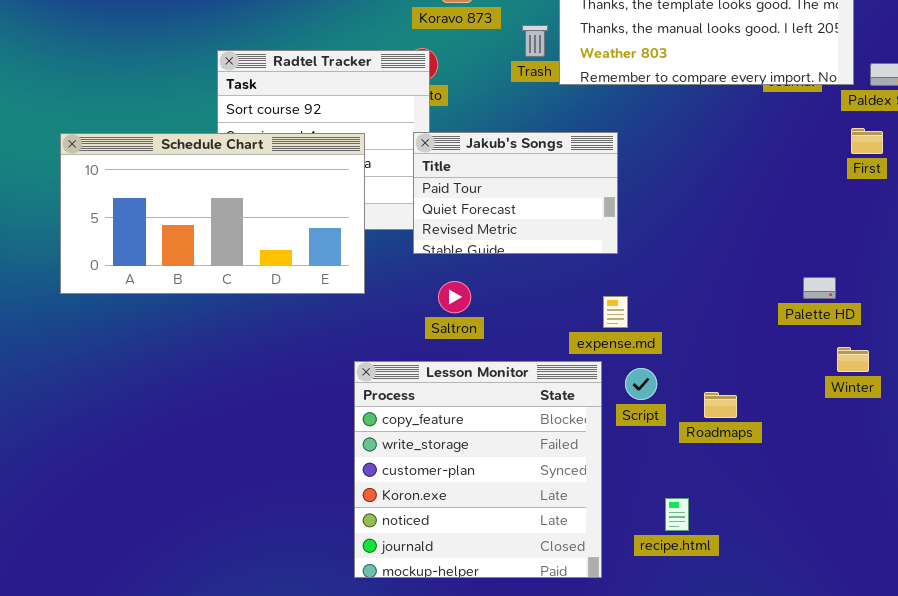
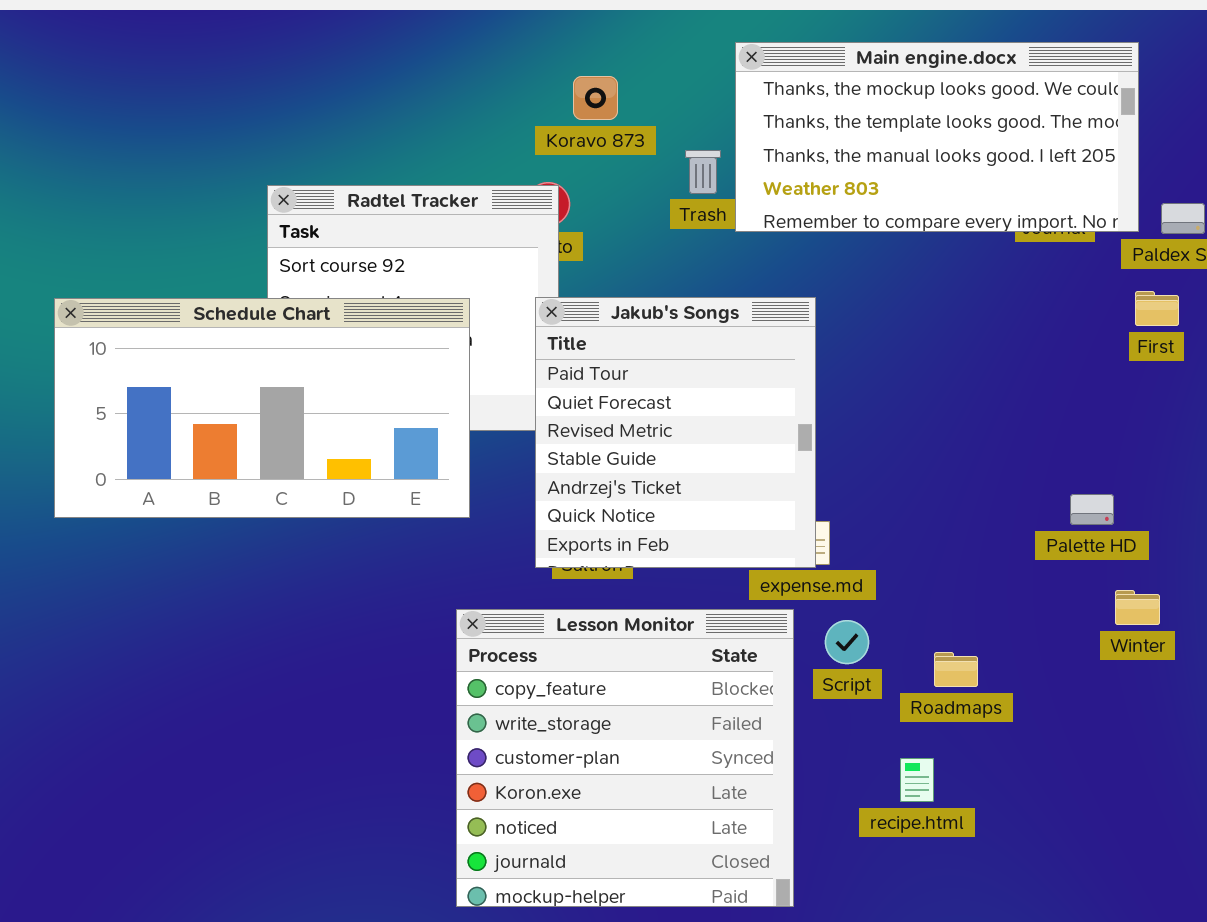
Jakub's Songs: [413,132,618,254] -> [535,297,816,568], resized
recipe.html: [665,498,689,531] -> [900,758,934,802], moved

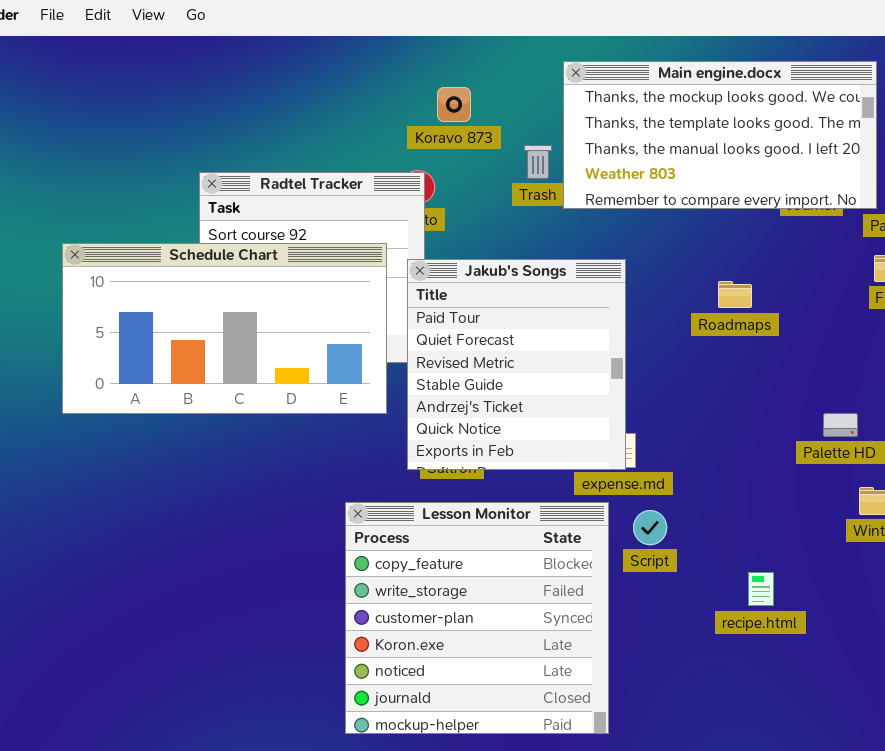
Schedule Chart: [54,298,470,518] -> [62,243,387,414], moved
Roadmaps: [934,652,978,687] -> [718,281,752,308], moved
recipe.html: [900,758,934,802] -> [748,572,774,606], moved

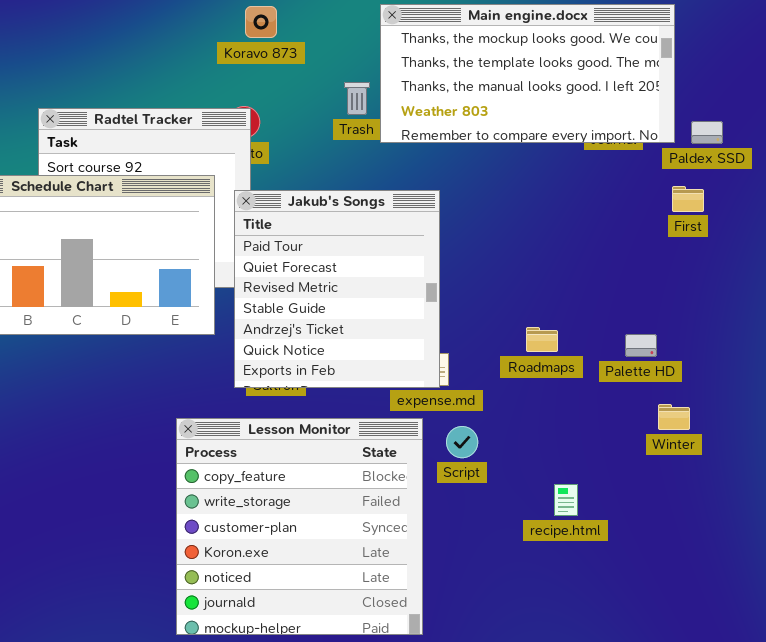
Koravo 873: [437,87,471,122] -> [245,6,277,38], moved
Roadmaps: [718,281,752,308] -> [526,327,558,352], moved

